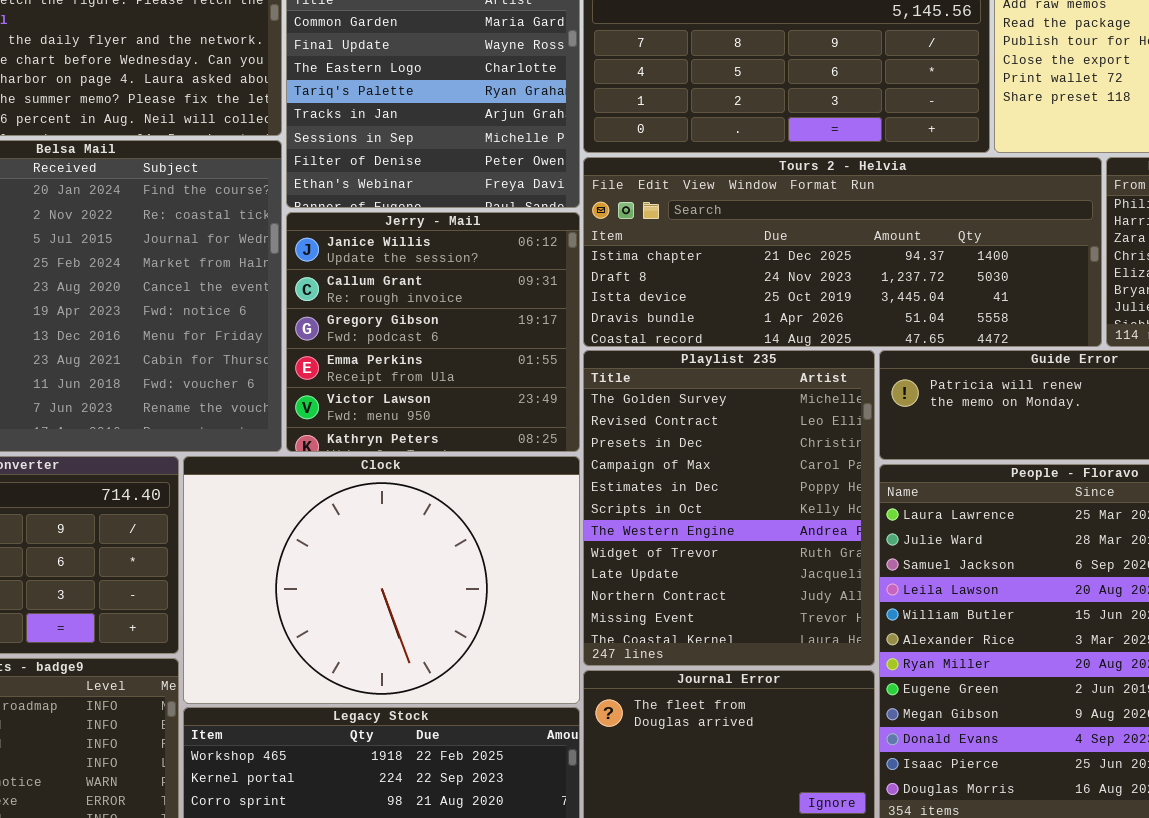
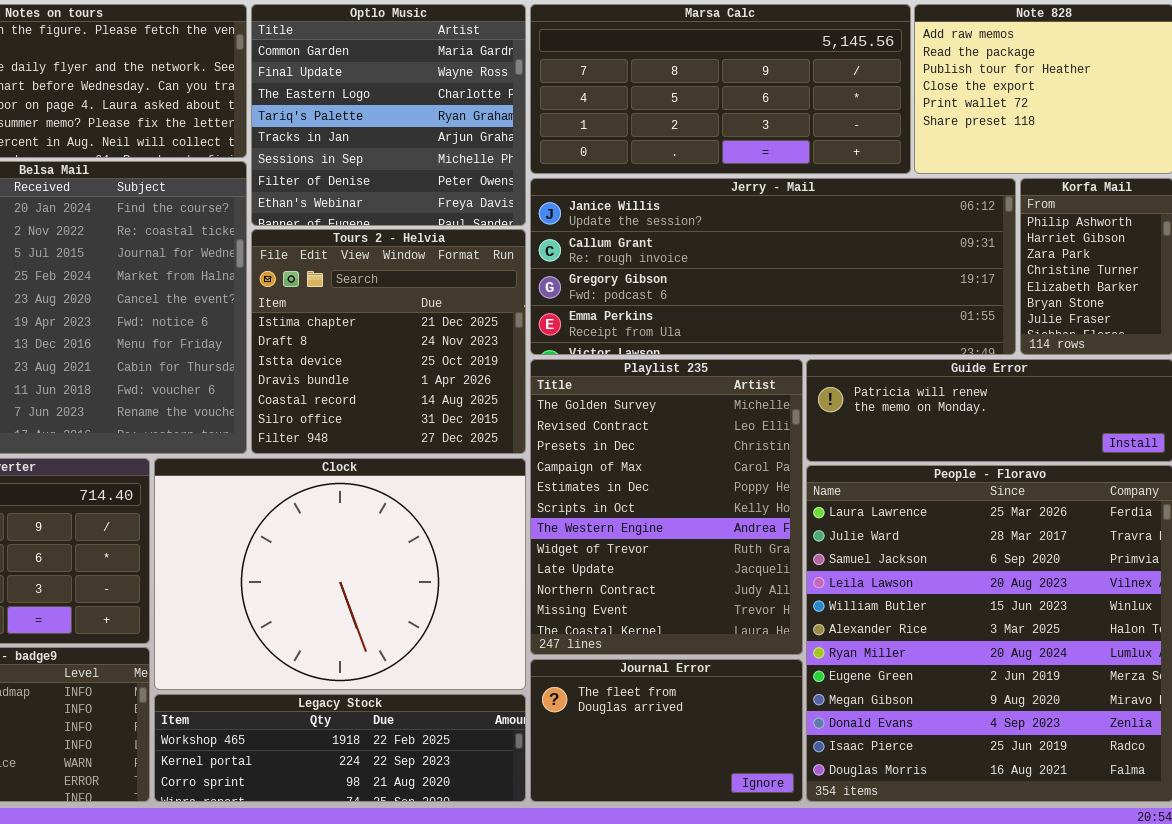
Tours 2 - Helvia: [583,157,1102,347] -> [251,229,526,454], moved, resized
Jerry - Mail: [286,212,580,452] -> [530,178,1016,355], moved, resized

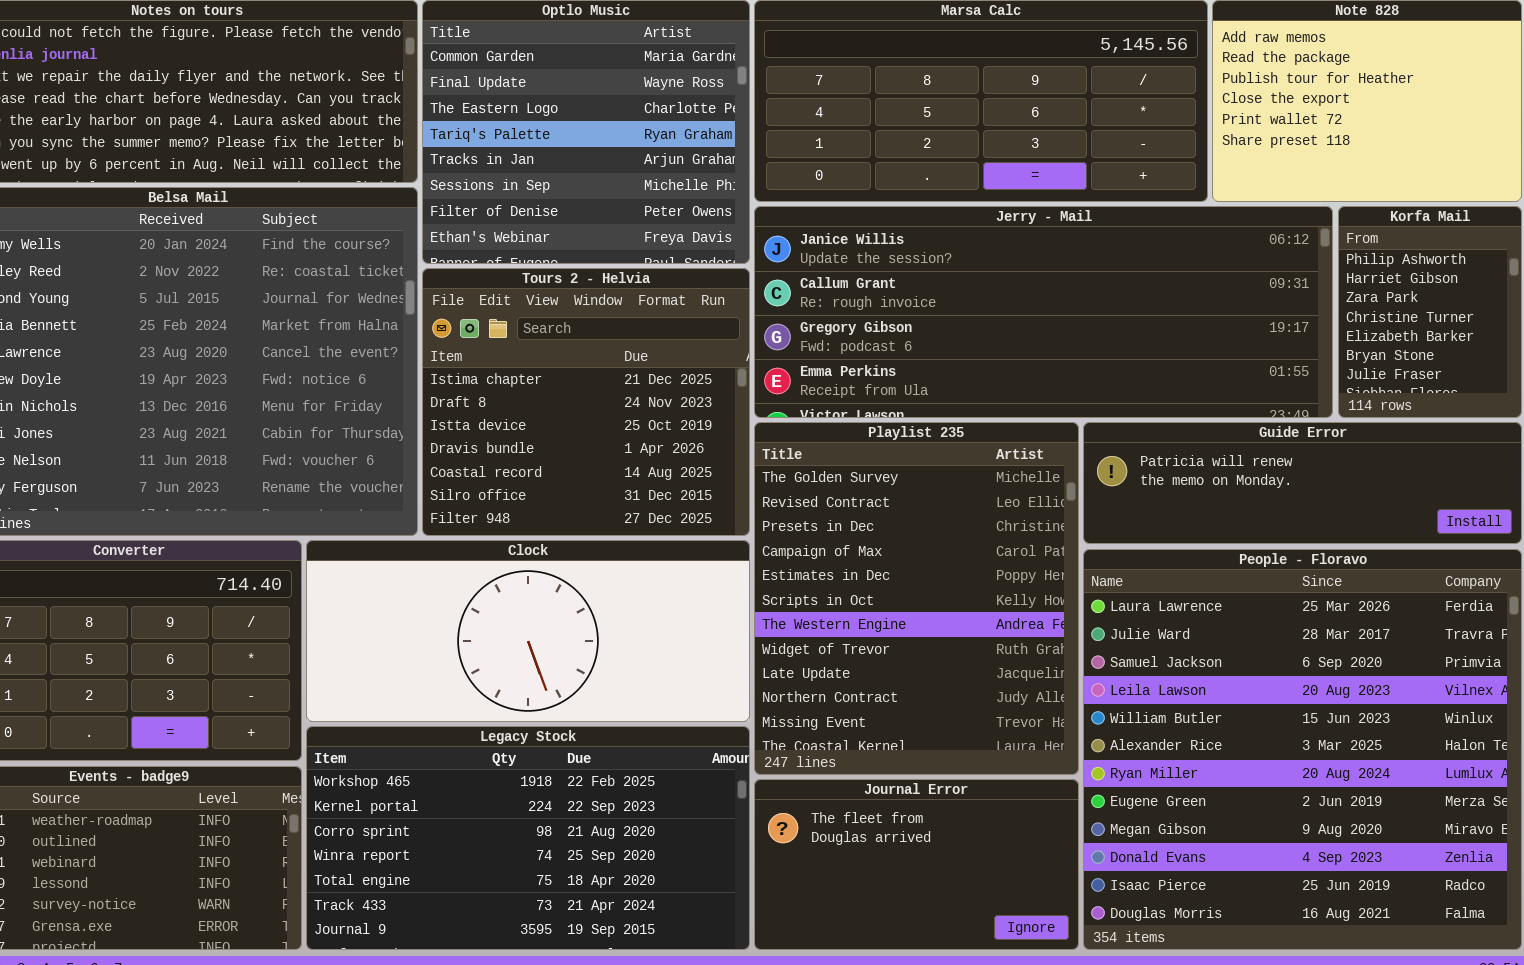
Clock: [154,458,526,690] -> [306,540,750,722], resized
Legacy Stock: [154,694,526,802] -> [306,726,750,950], resized

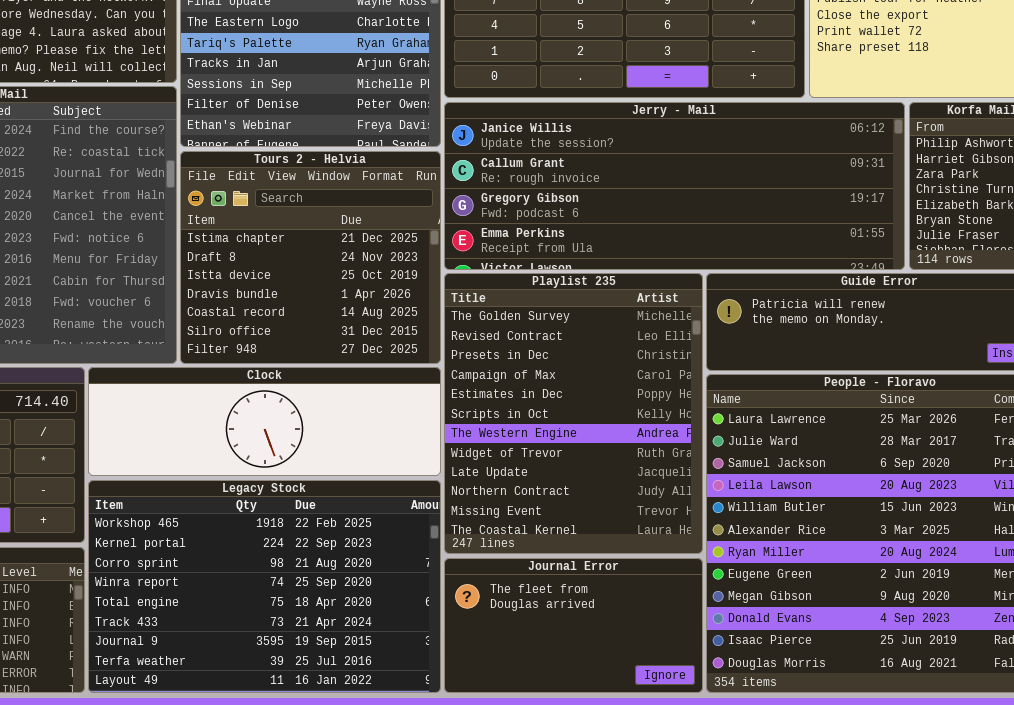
Clock: [306,540,750,722] -> [88,367,441,476], resized
Legacy Stock: [306,726,750,950] -> [88,480,441,693], resized

